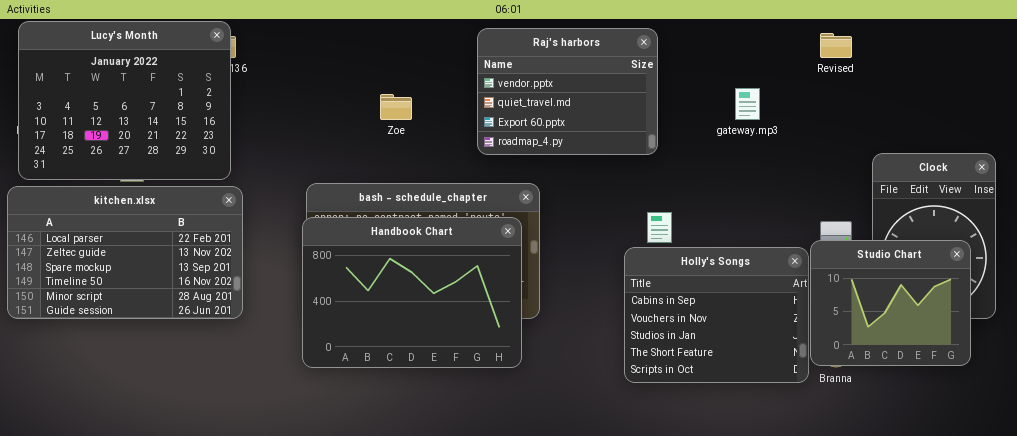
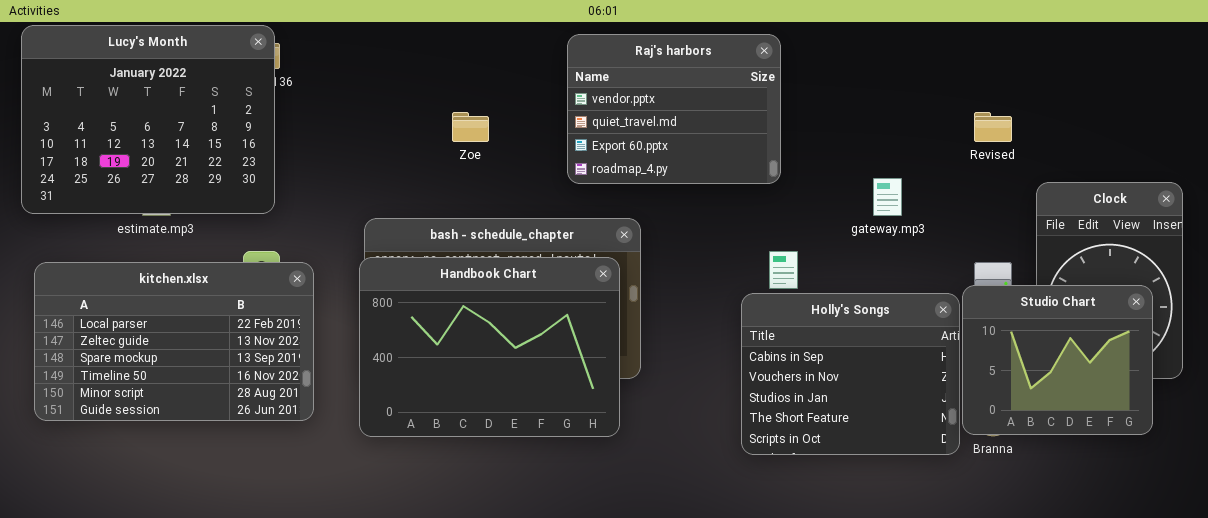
Revised: [820,33,852,58] -> [974,112,1012,142], moved
gateway.mp3: [735,88,760,120] -> [873,178,902,216], moved
kitchen.xlsx: [7,186,243,319] -> [34,262,314,421], moved

